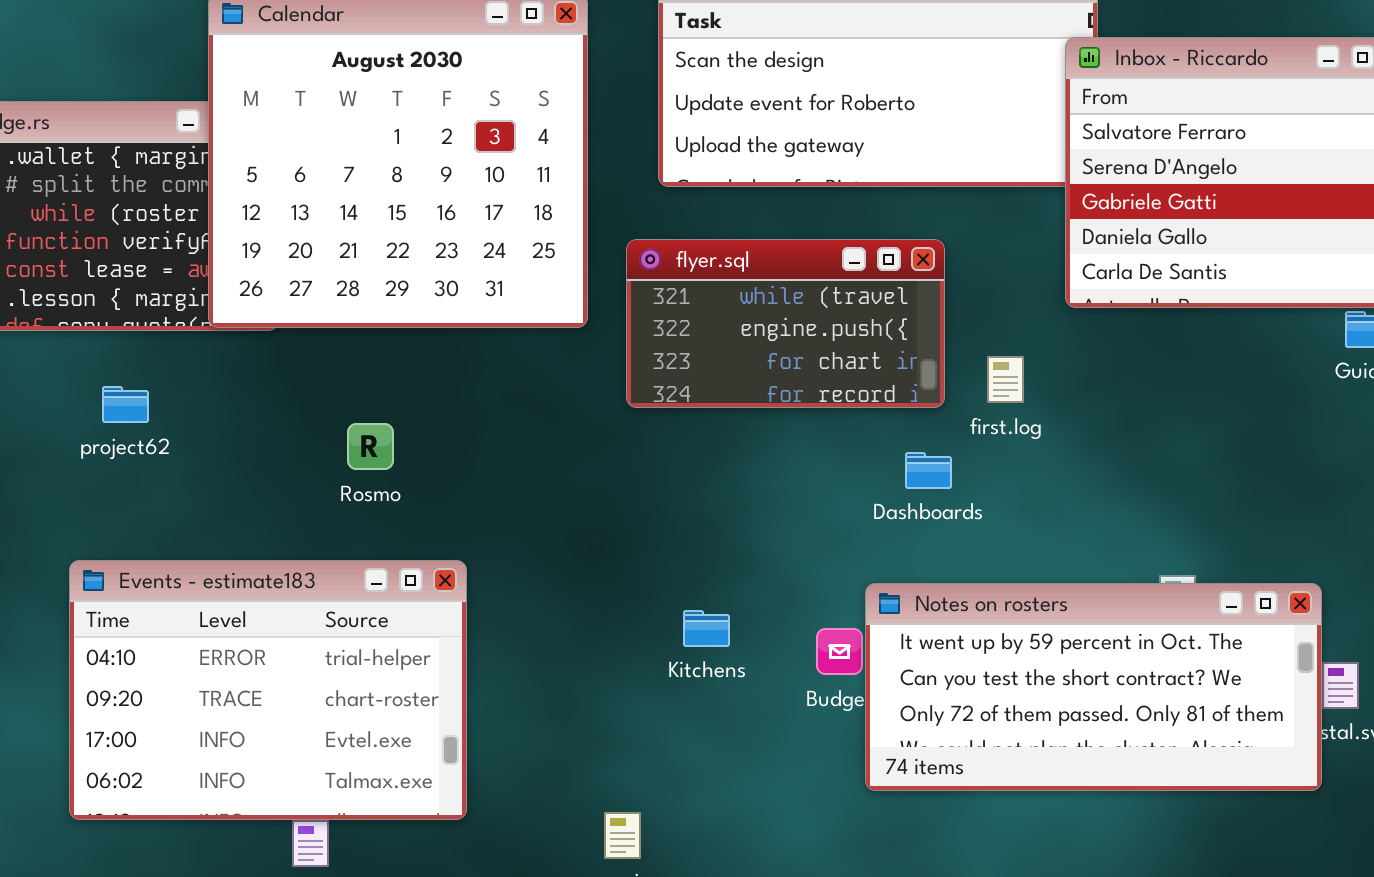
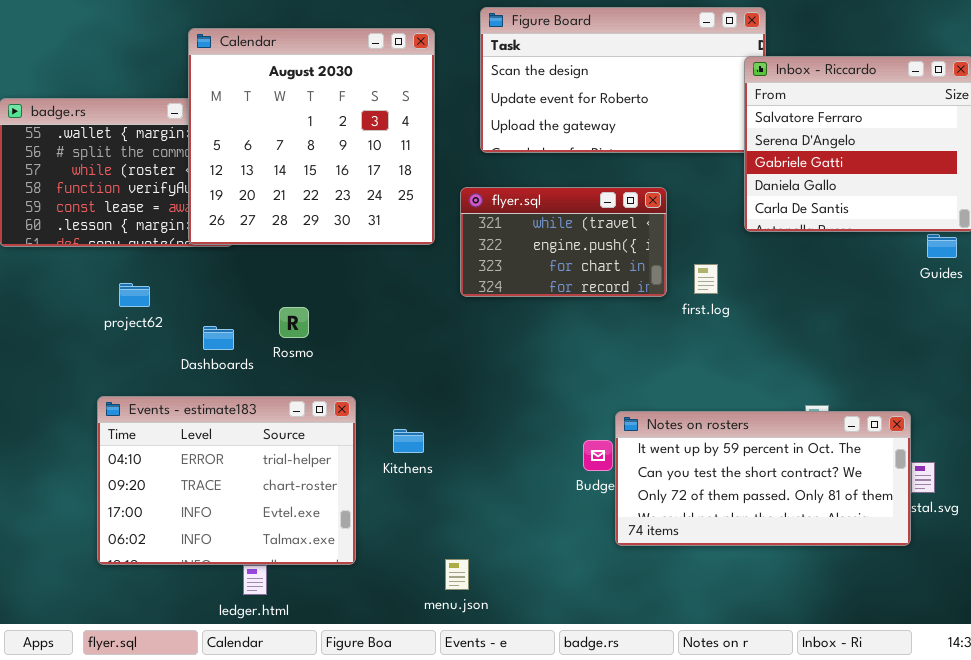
Dashboards: [905,452,952,489] -> [203,326,234,350], moved
Kitchens: [683,610,730,647] -> [393,429,424,453], moved

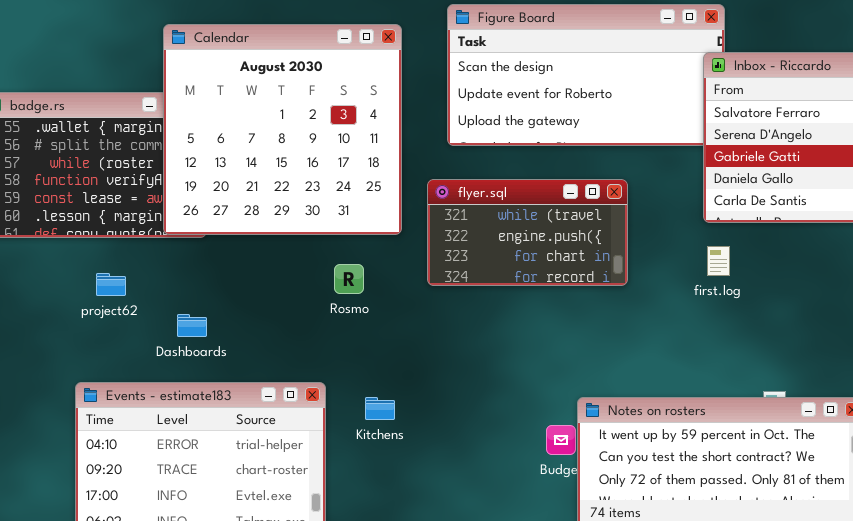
first.log: [694,264,718,294] -> [707,246,730,276], moved
Rosmo: [279,307,309,338] -> [334,264,364,294], moved
Kitchens: [393,429,424,453] -> [365,397,395,420], moved

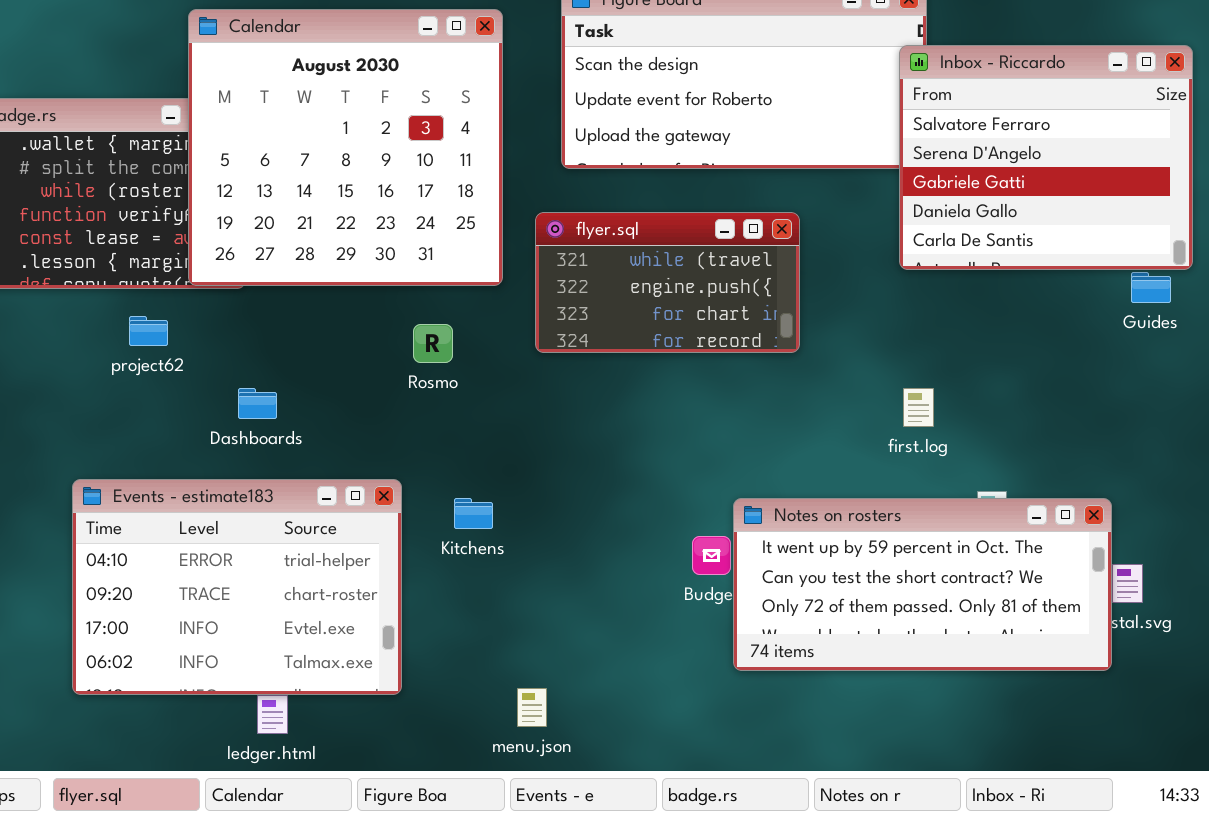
first.log: [707,246,730,276] -> [903,388,934,427], moved
project62: [96,273,126,296] -> [129,316,168,346], moved
Dashboards: [177,314,207,337] -> [238,388,277,419], moved

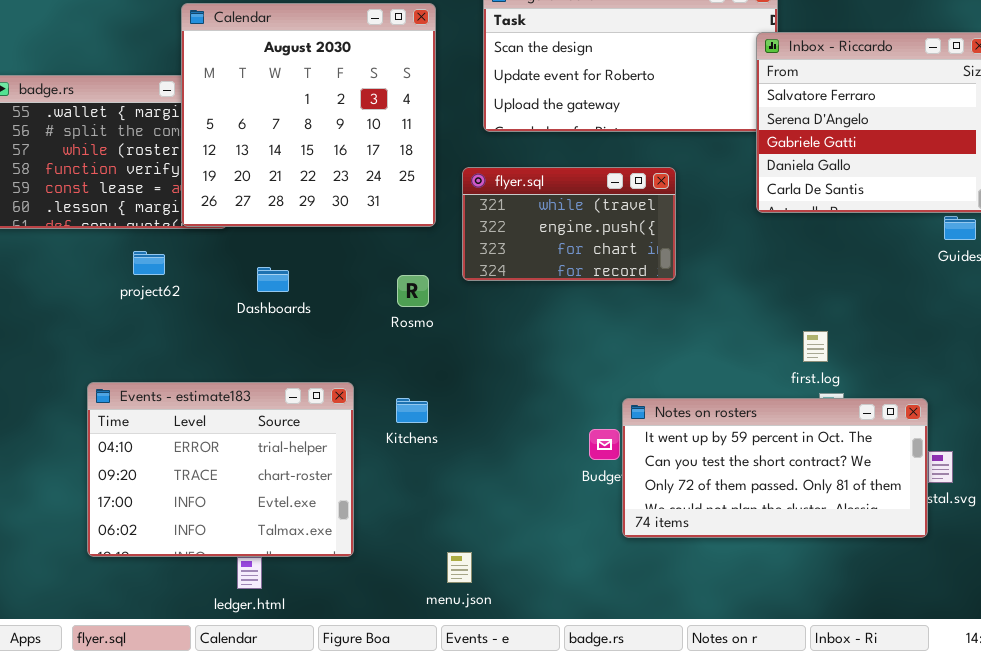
Rosmo: [413,324,453,363] -> [397,275,429,307], moved
Dashboards: [238,388,277,419] -> [257,267,289,292], moved
first.log: [903,388,934,427] -> [803,331,828,362], moved

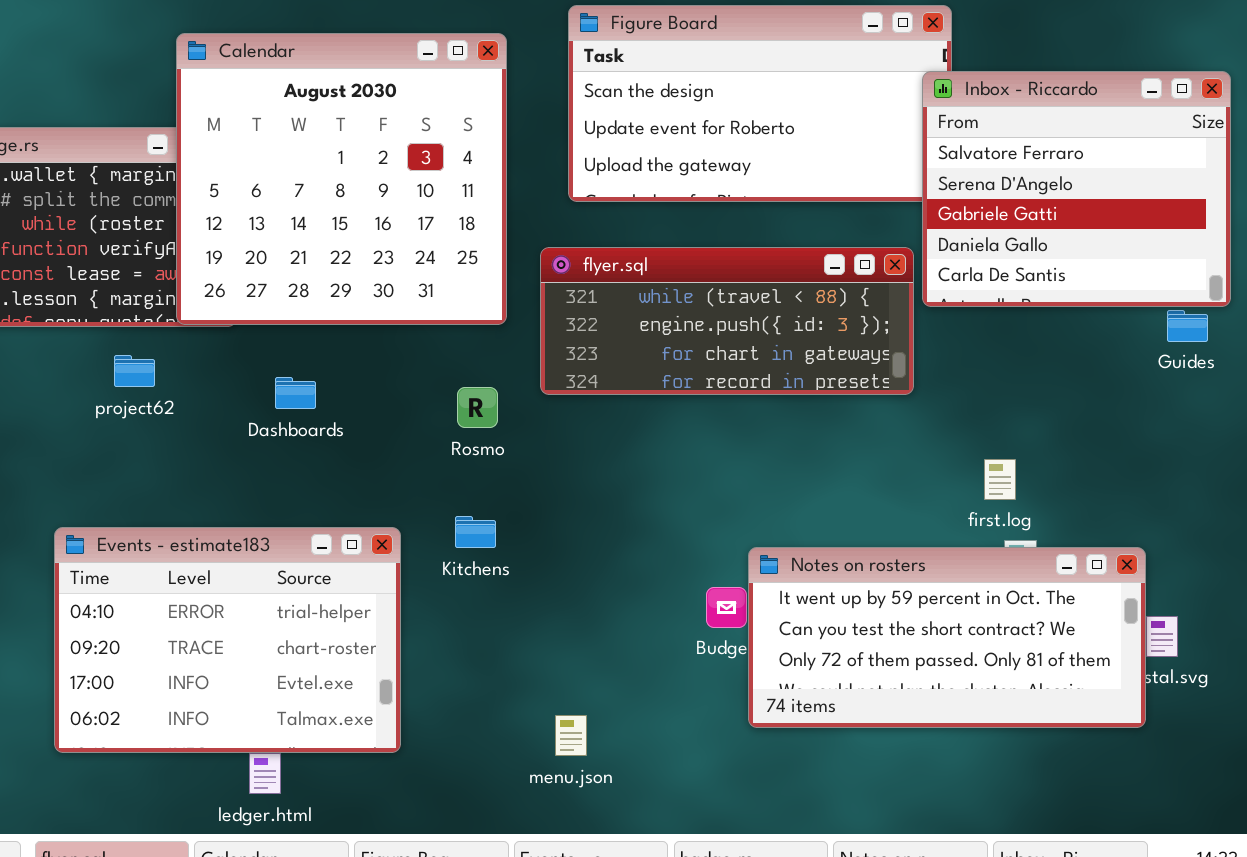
flyer.sql: [462,167,676,281] -> [540,247,914,395], resized
Kitchens: [396,398,428,423] -> [455,516,496,548], moved
menu.json: [447,552,472,583] -> [555,715,587,756], moved

